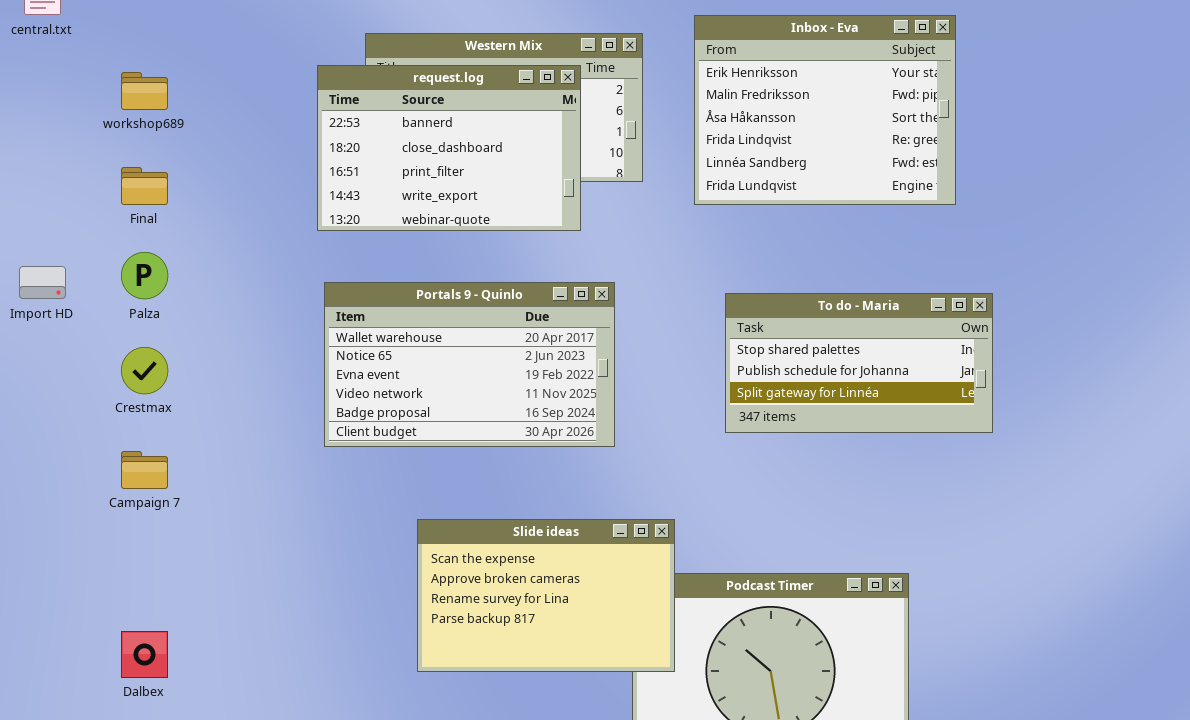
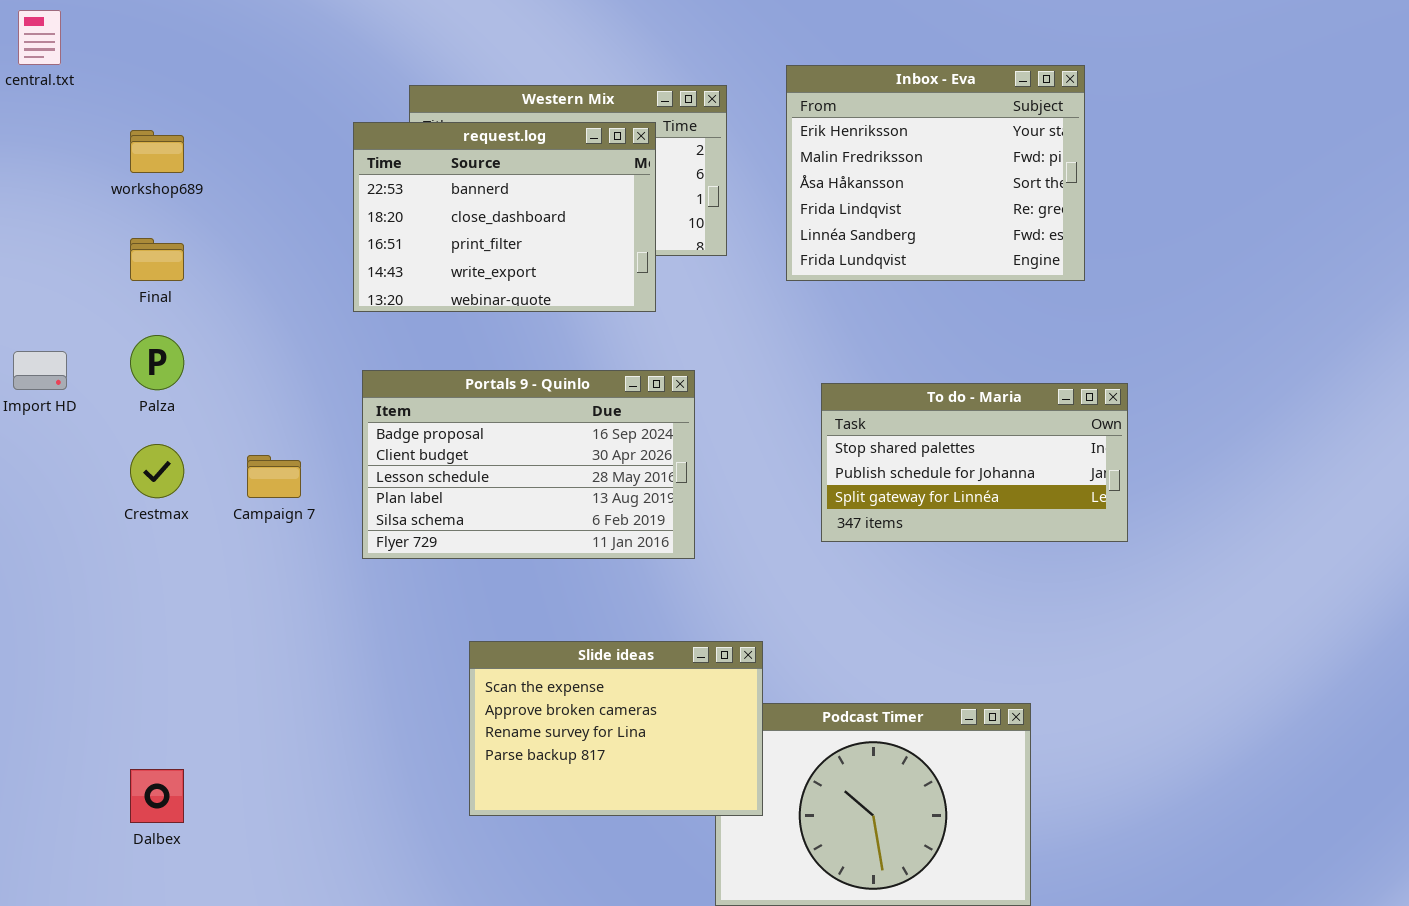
Portals 9 - Quinlo: [324,282,615,447] -> [362,370,695,559], scrolled down 4 rows
Campaign 7: [121,451,168,489] -> [247,455,301,498], moved

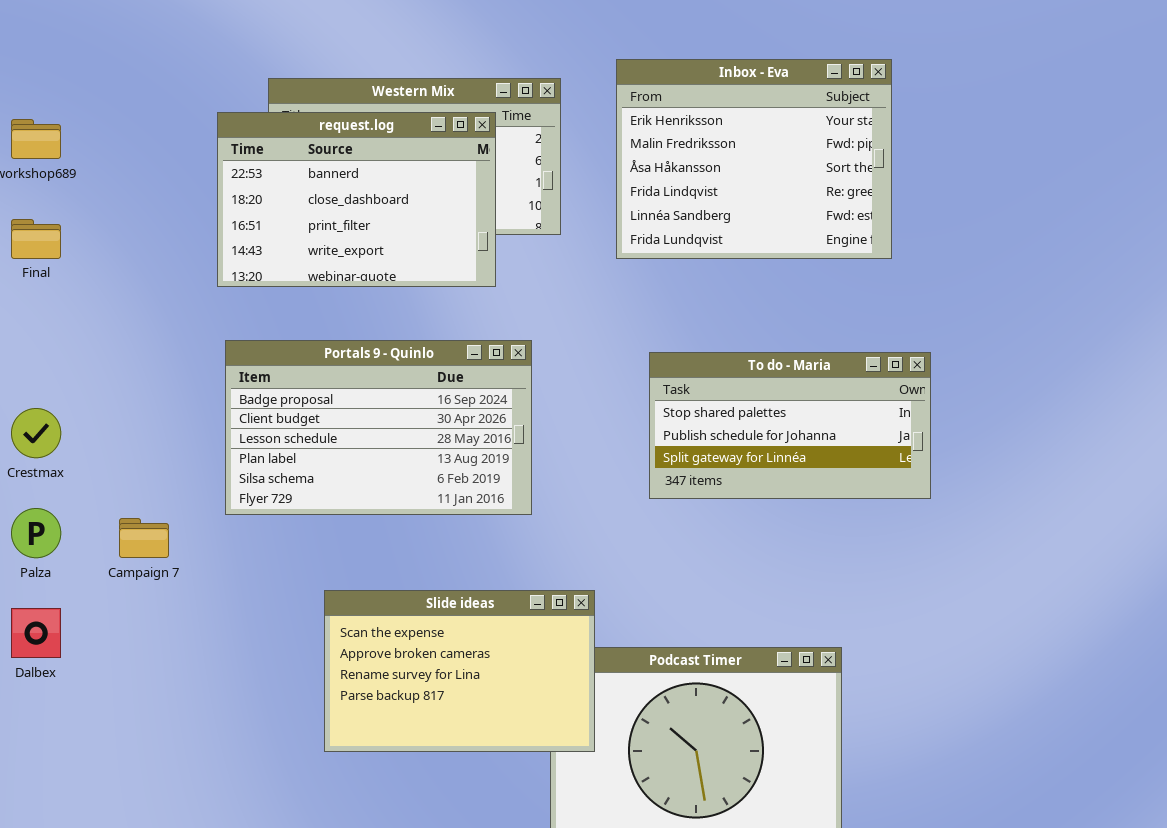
Palza: [130,335,184,390] -> [11,508,61,558], moved
Campaign 7: [247,455,301,498] -> [119,518,169,558], moved
Dalbex: [130,769,184,823] -> [11,608,61,658], moved

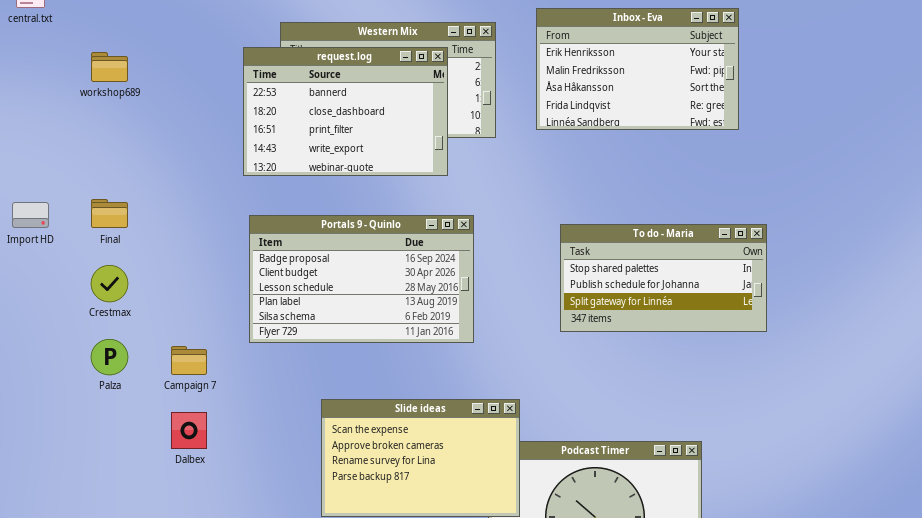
Inbox - Eva: [616,59,892,259] -> [536,8,739,130], resized
Final: [11,219,61,259] -> [91,199,128,228], moved
Dalbex: [11,608,61,658] -> [171,412,207,449], moved

